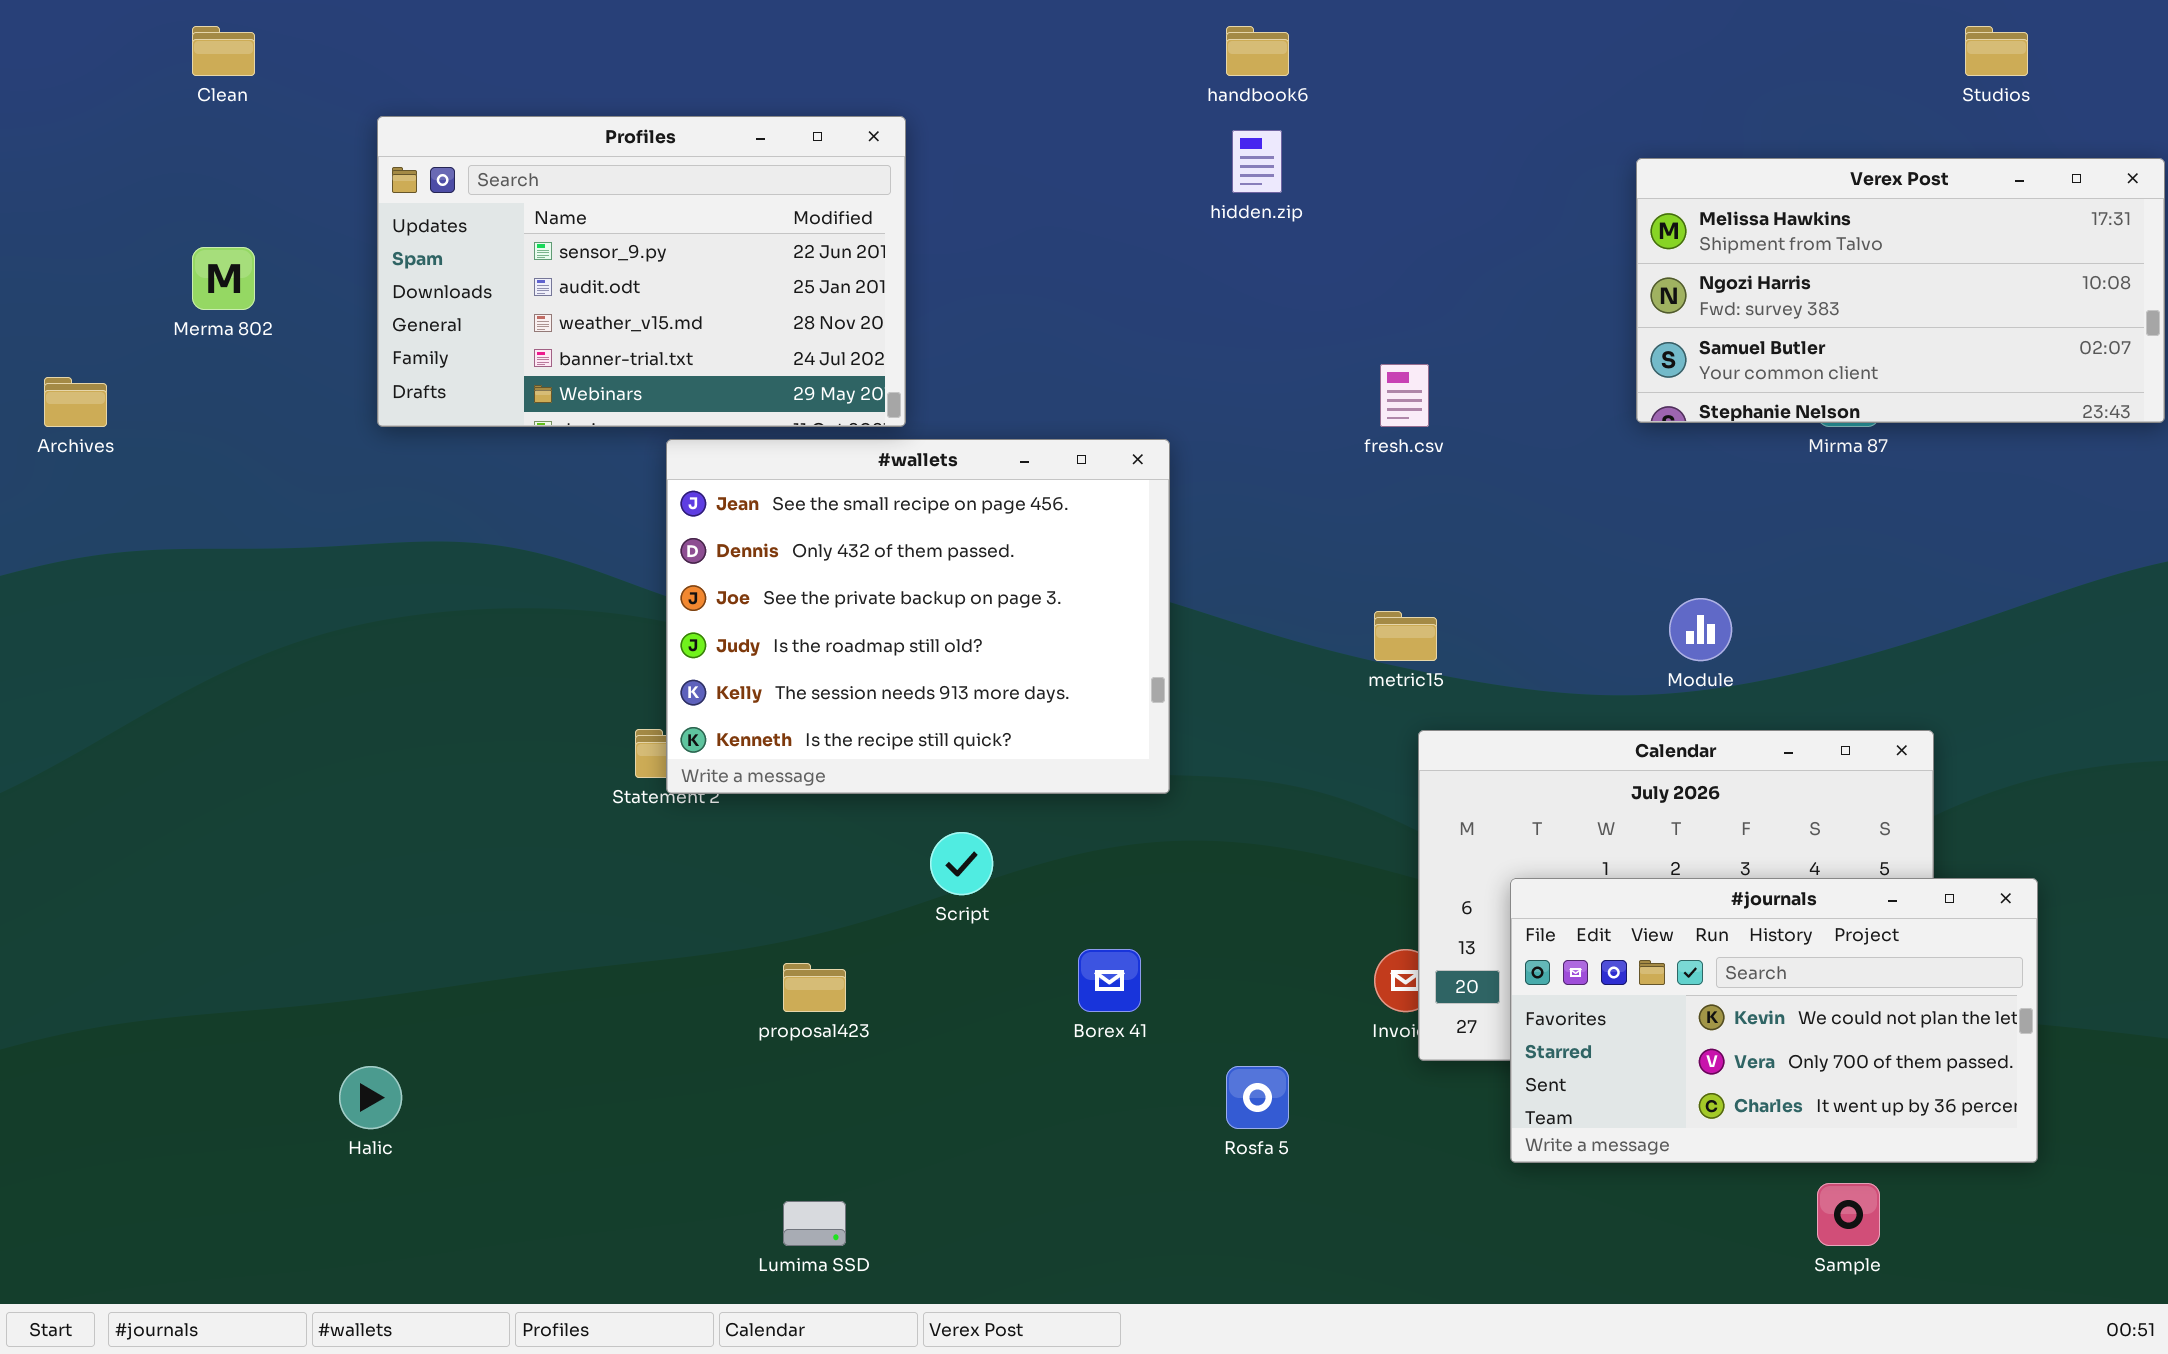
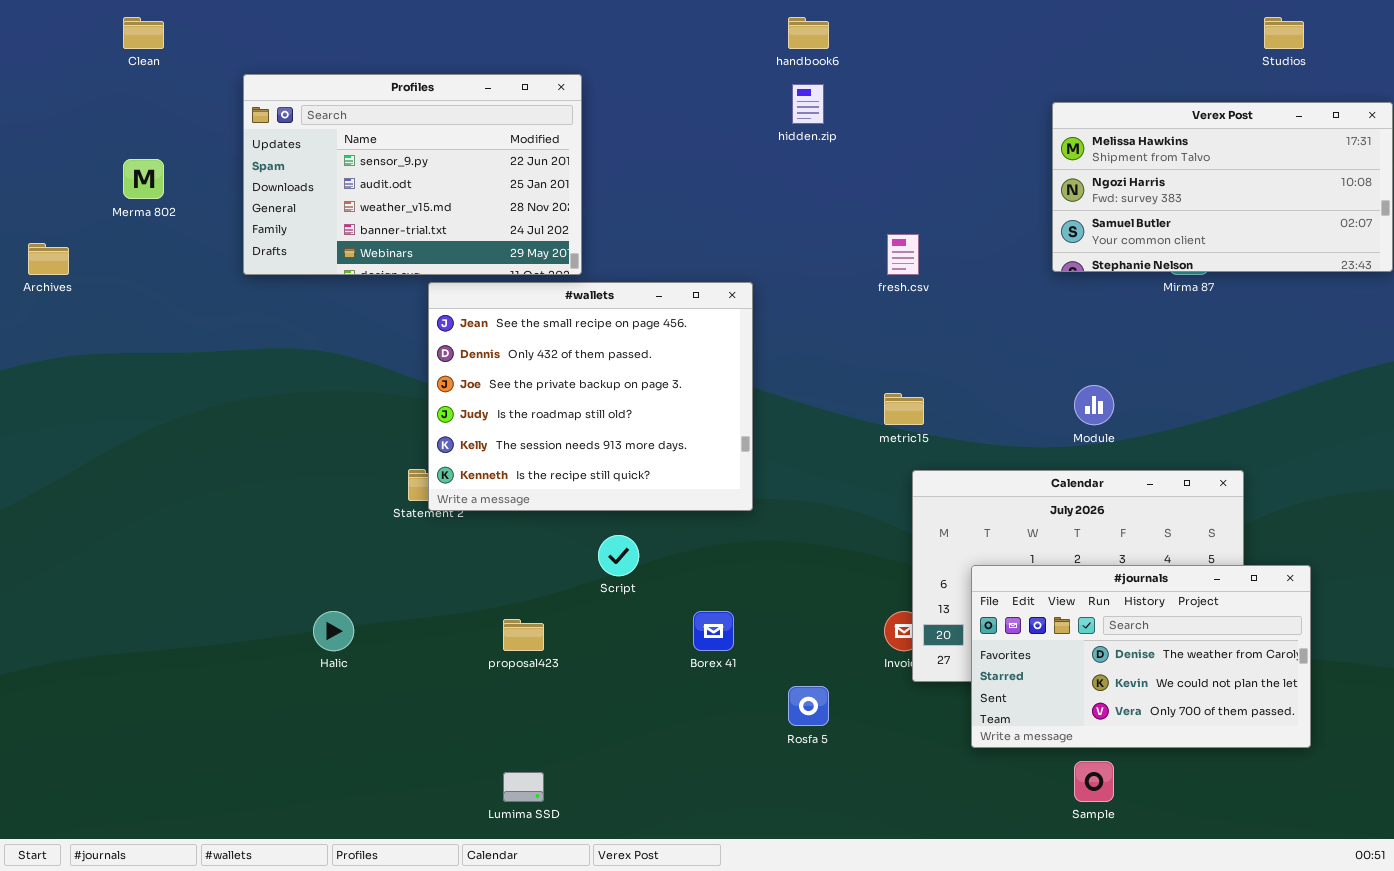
#journals: [1510,878,2038,1163] -> [971,565,1311,748], scrolled up 1 row
Halic: [339,1066,402,1129] -> [313,611,354,651], moved
Sample: [1817,1183,1880,1246] -> [1074,761,1114,802], moved

